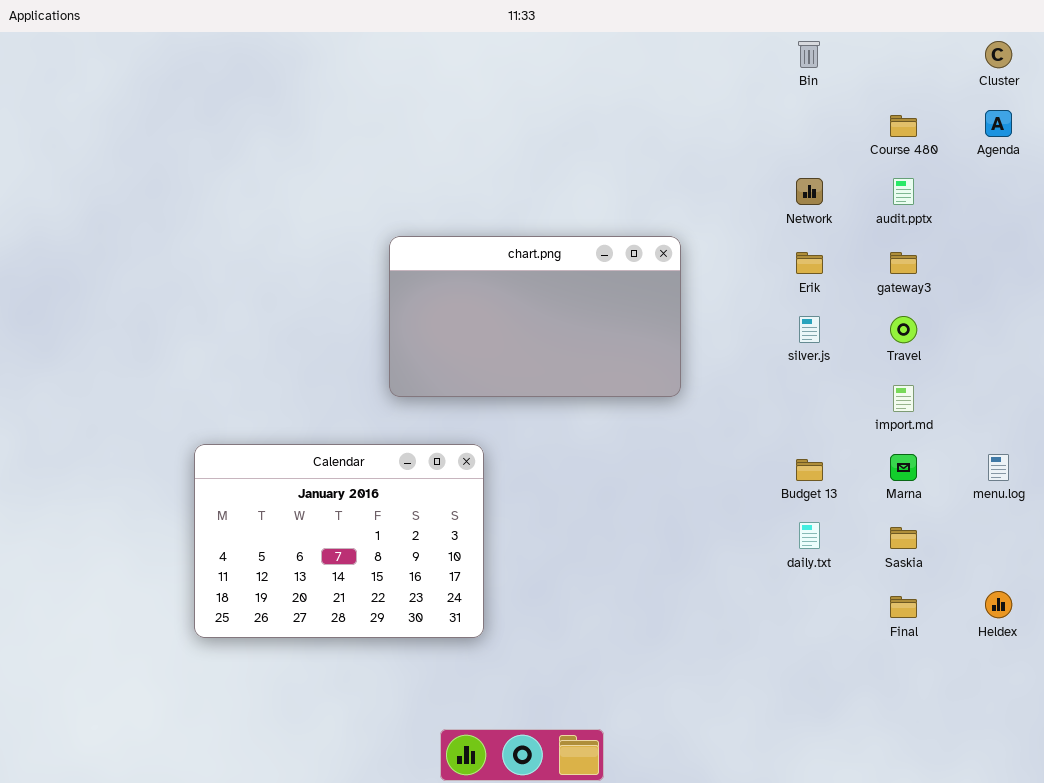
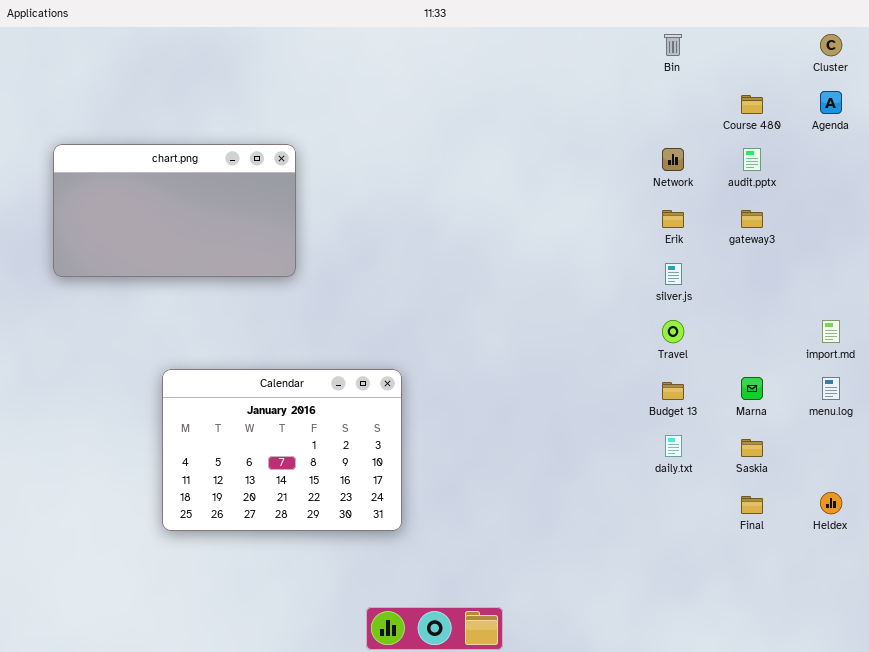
chart.png: [389,236,681,397] -> [53,144,296,277], moved
Travel: [890,316,917,343] -> [662,320,684,343], moved
import.md: [893,385,914,412] -> [822,320,840,343], moved

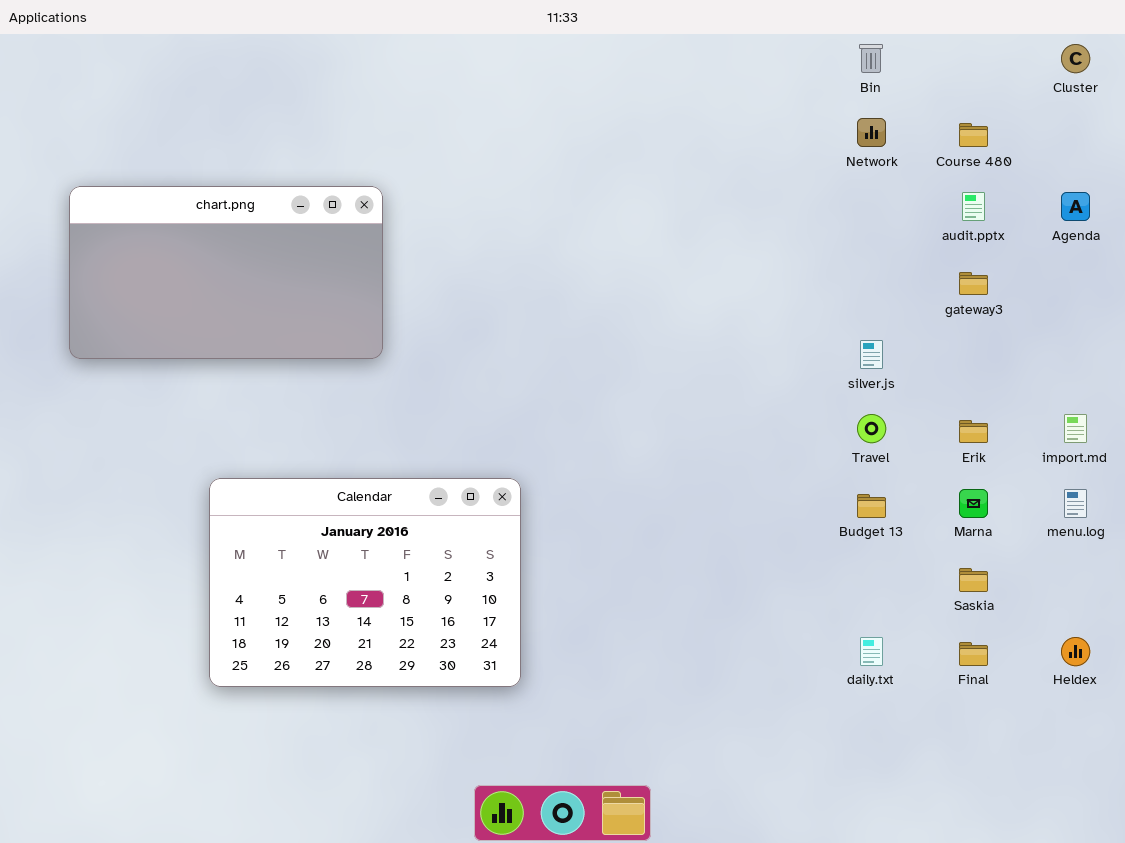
Agenda: [820,91,842,114] -> [1061,192,1090,221], moved
Network: [662,148,684,171] -> [857,118,886,147], moved
Erik: [662,210,684,228] -> [959,420,988,443], moved
daily.txt: [665,435,682,457] -> [860,637,883,666], moved

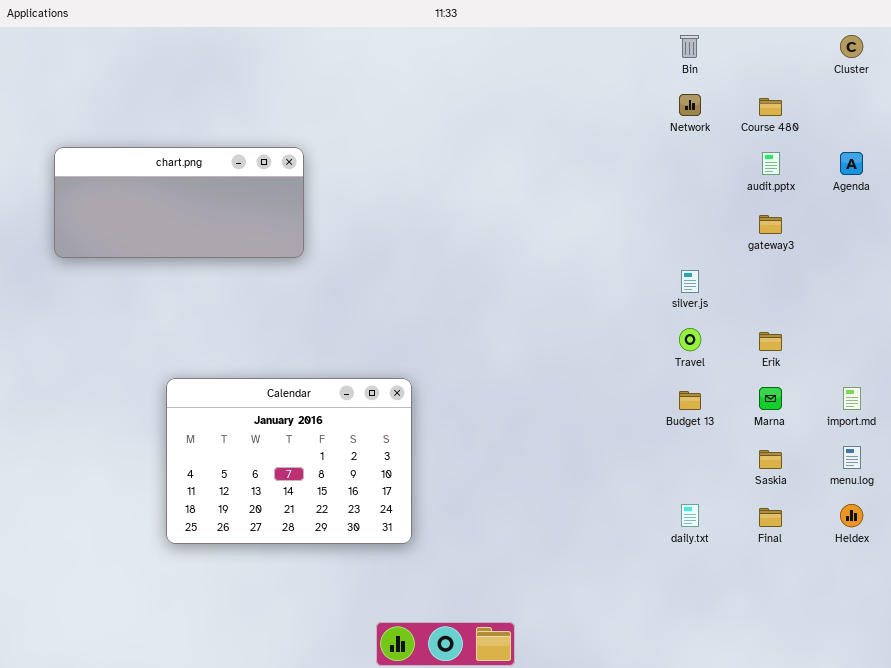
chart.png: [69,186,383,359] -> [54,147,304,258], resized
import.md: [1064,414,1087,443] -> [843,387,861,410], moved
menu.log: [1064,489,1087,518] -> [843,446,861,469], moved

